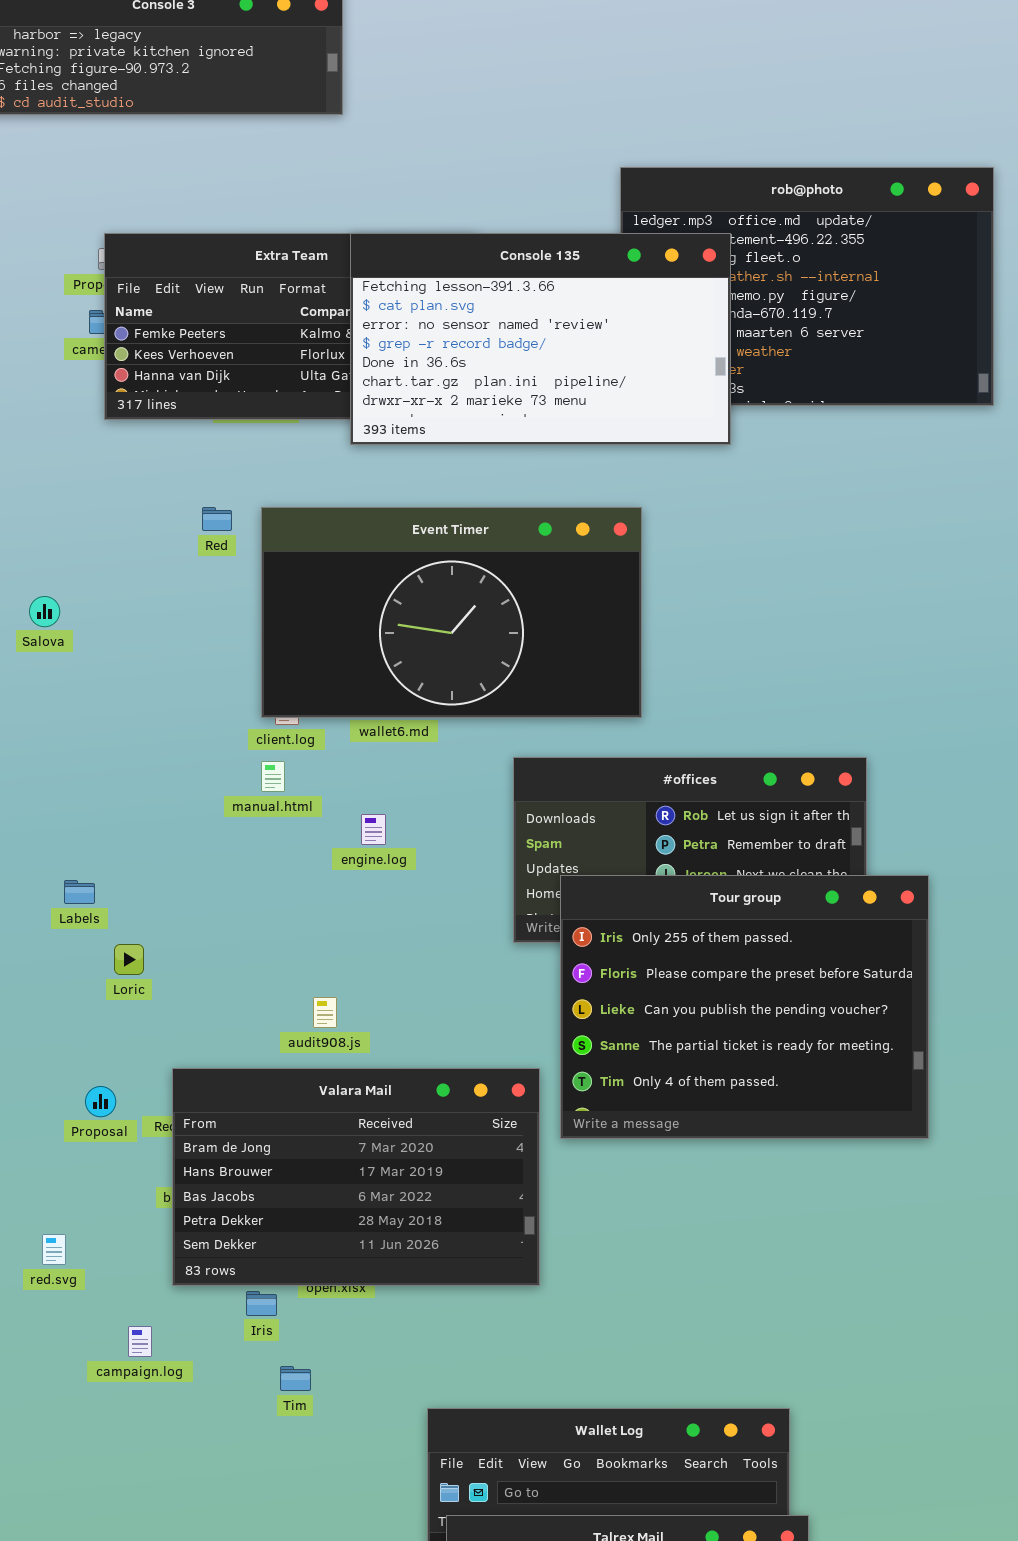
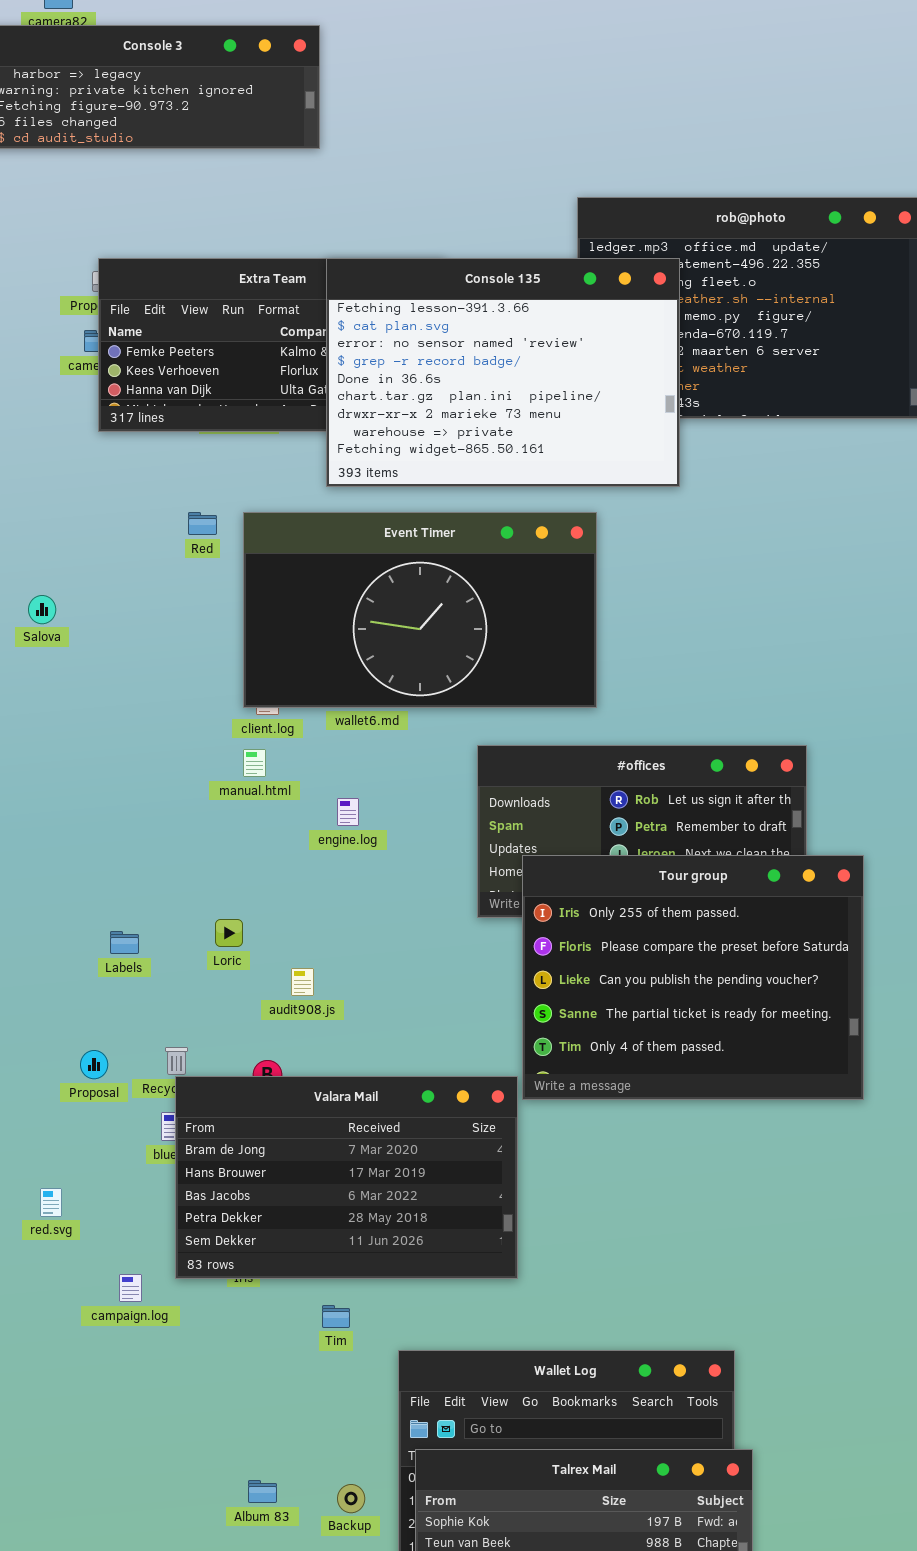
Console 135: [350,233,731,445] -> [326,258,680,487], resized
Labels: [64,880,95,904] -> [110,931,139,954], moved
Loric: [114,944,144,975] -> [215,919,243,947], moved
Valara Mail: [172,1068,540,1286] -> [175,1076,518,1279], moved
Tim: [280,1366,311,1391] -> [322,1305,350,1328], moved

